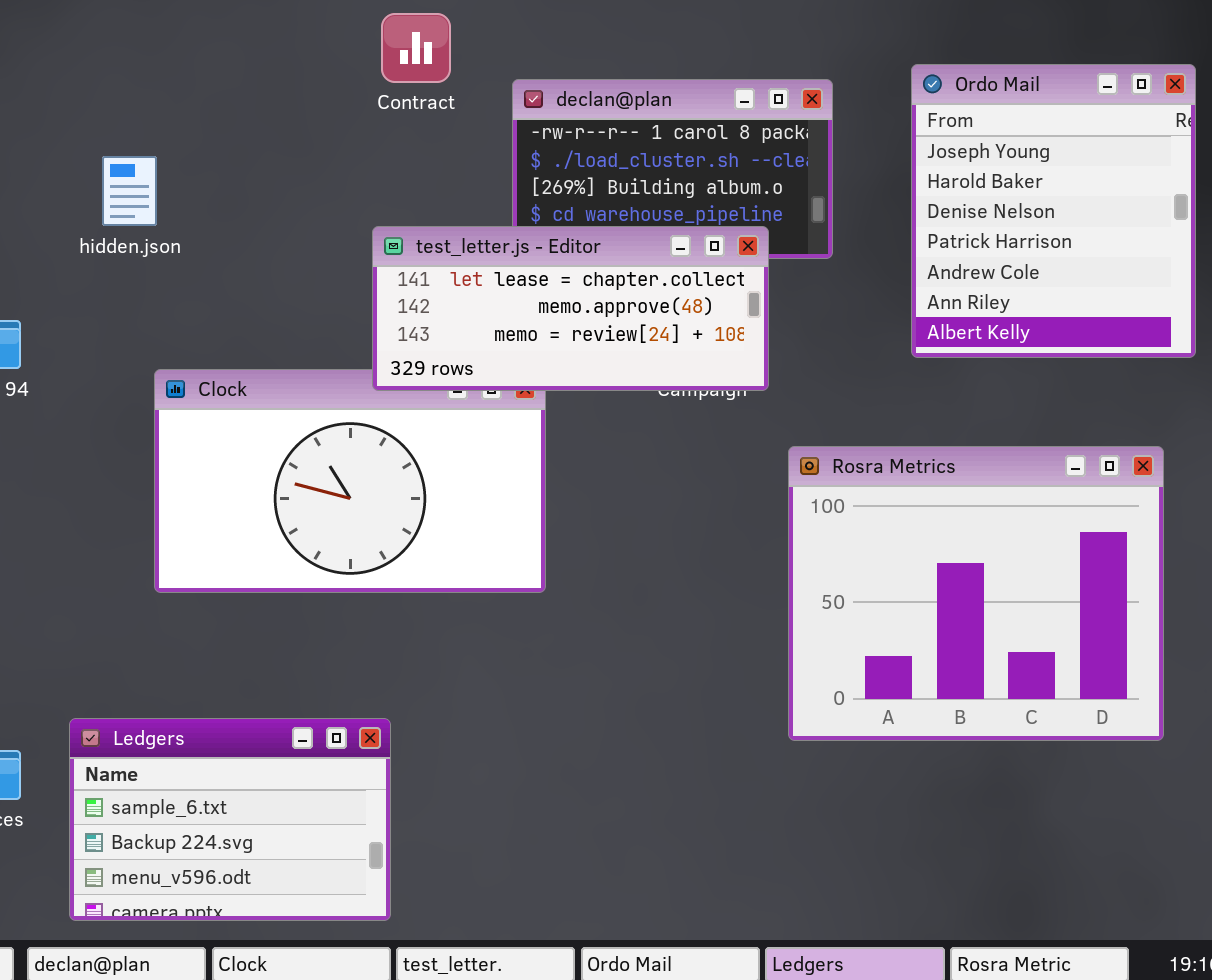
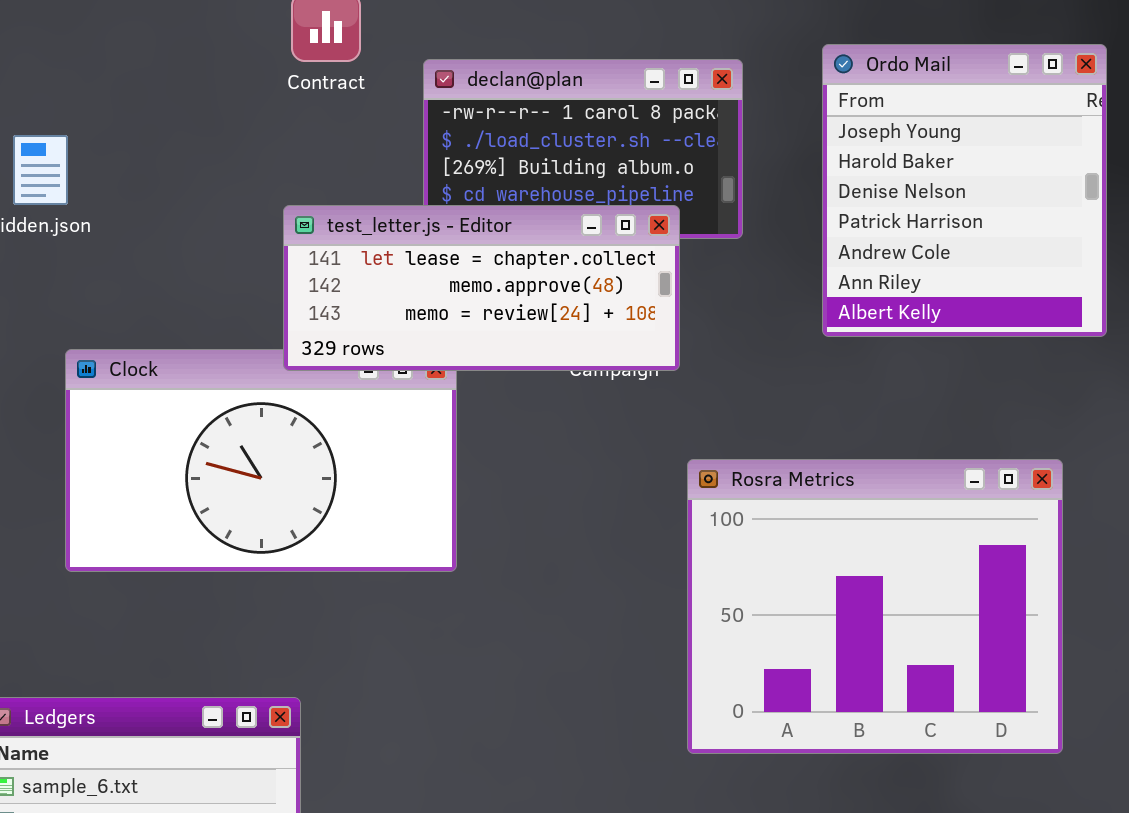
Rosra Metrics: [788,446,1164,741] -> [687,459,1063,754], moved

